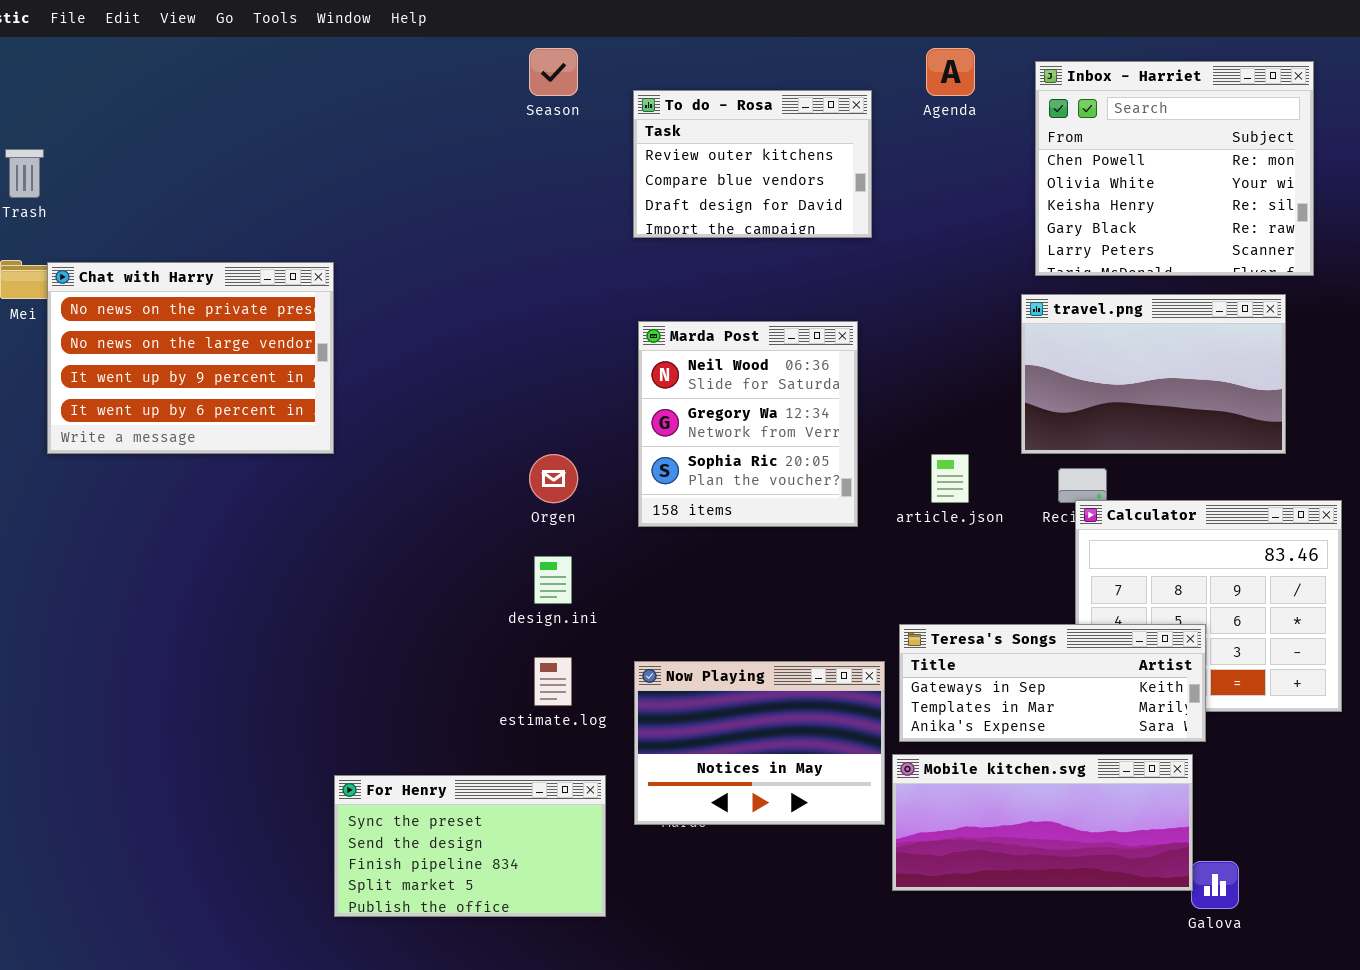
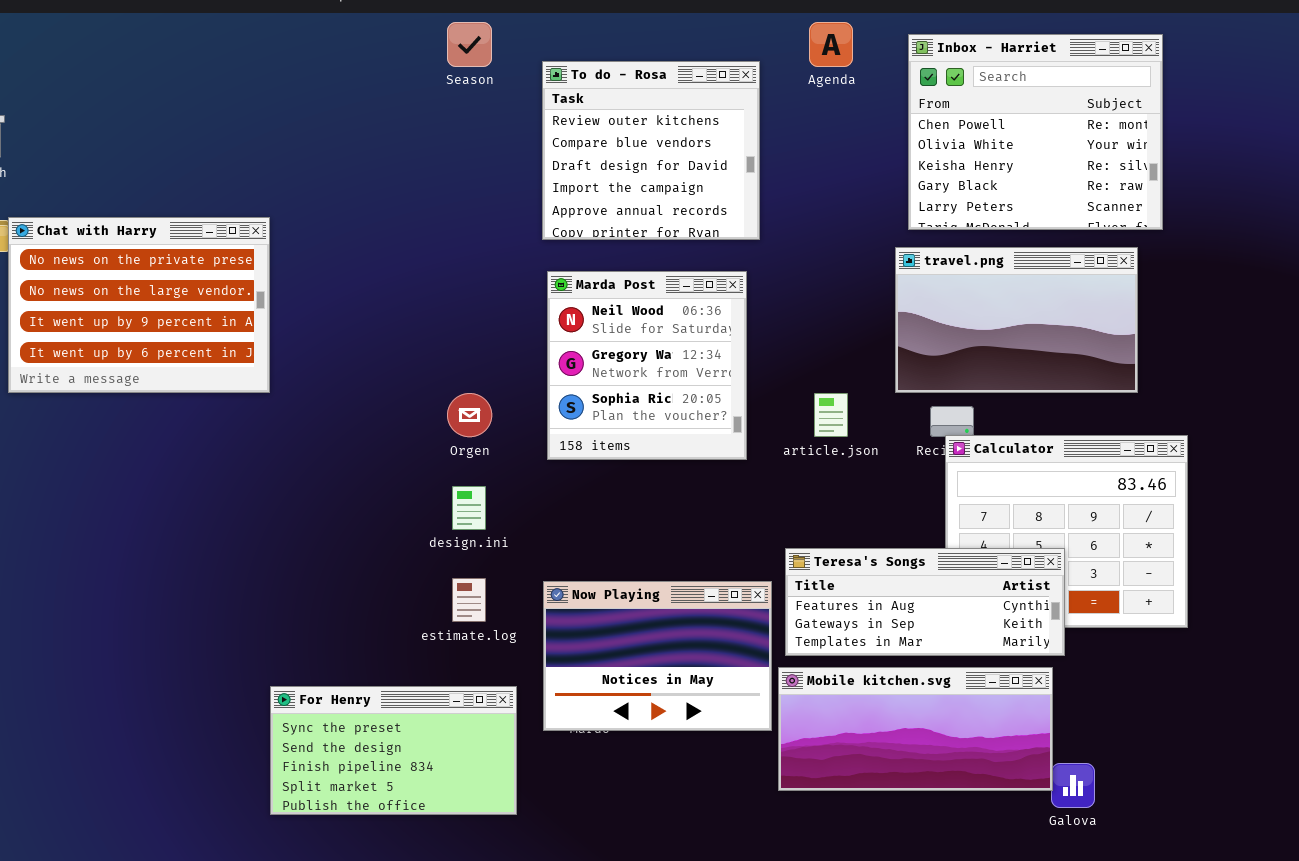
To do - Rosa: [633,90,872,238] -> [542,61,760,240], resized
Teresa's Songs: [899,624,1206,742] -> [785,548,1065,656], scrolled up 1 row

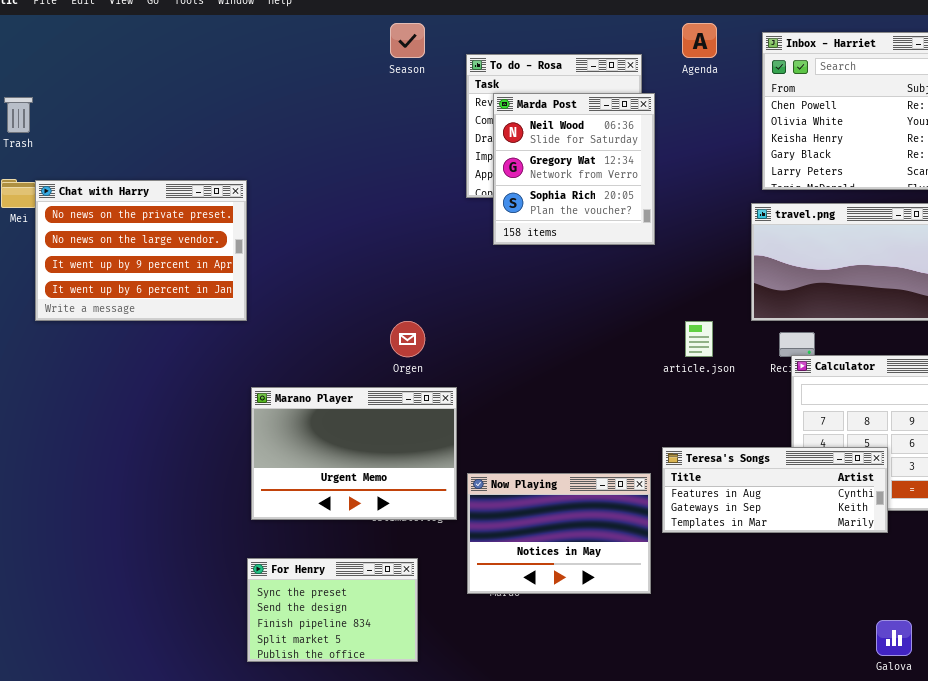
Marda Post: [547,271,747,460] -> [493,93,655,245], moved
Marano Player: none -> [251,387,457,520], opened
Mobile kitchen.svg: [778,667,1053,791] -> none, closed
For Henry: [270,686,517,815] -> [247,558,418,662], resized

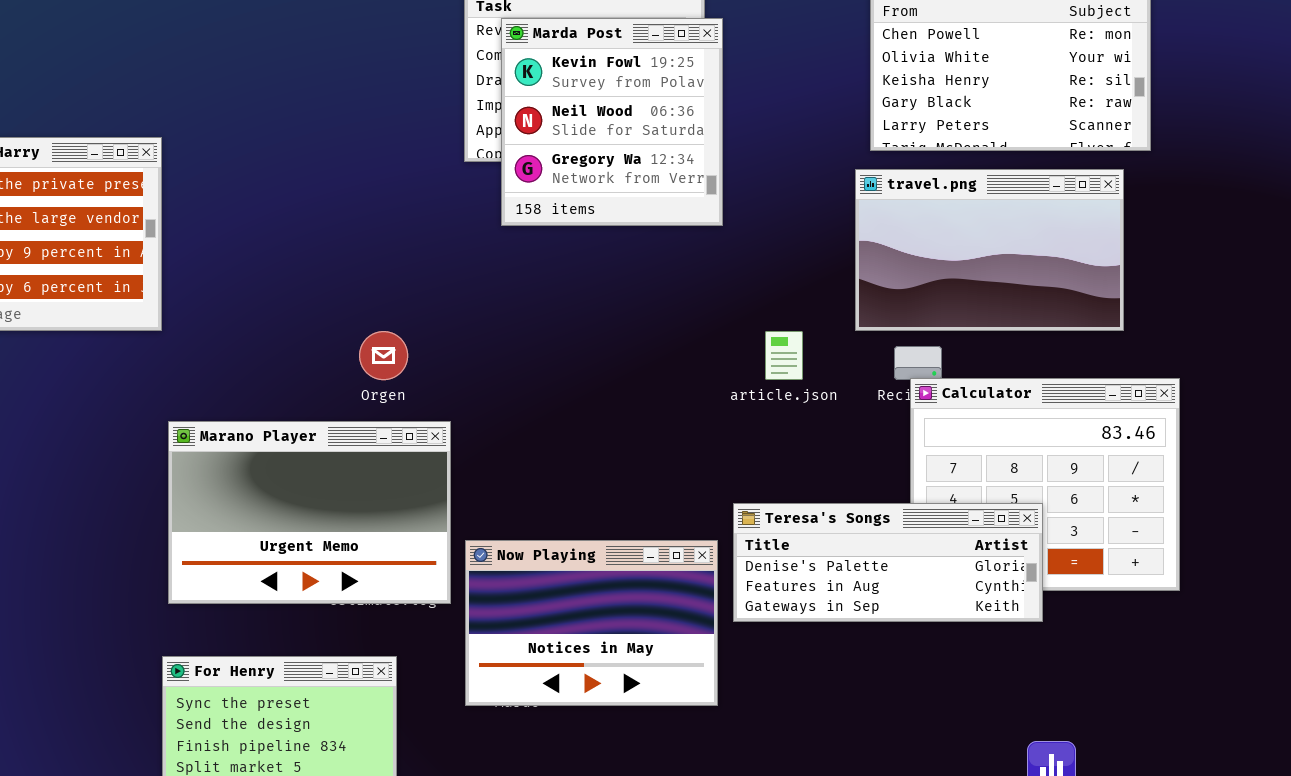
Marda Post: [493,93,655,245] -> [501,18,723,226], scrolled up 1 row
Teresa's Songs: [662,447,888,533] -> [733,503,1043,622], scrolled up 1 row

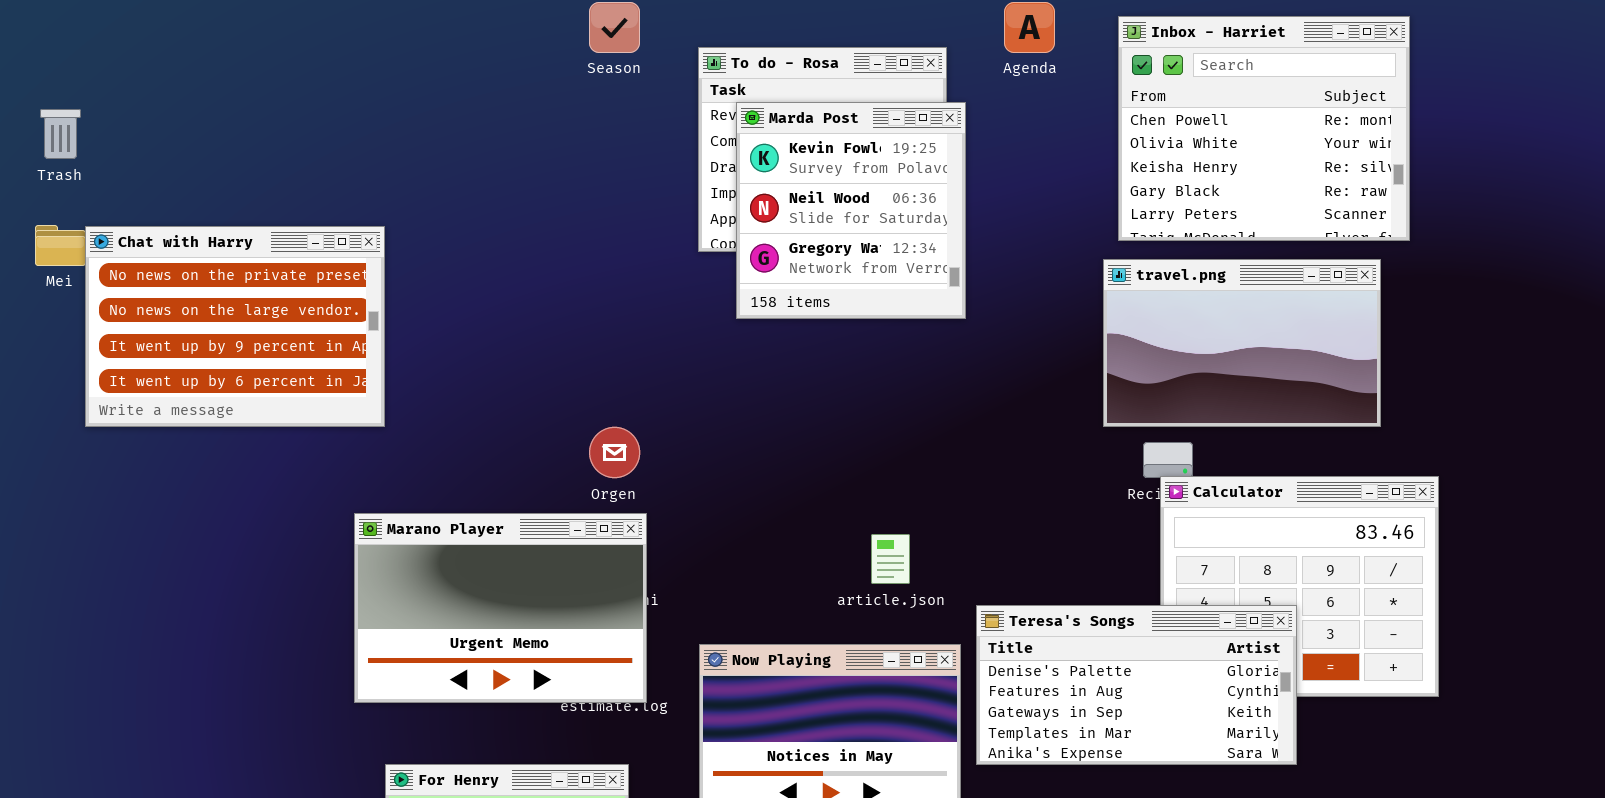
article.json: [765,331,803,380] -> [871,534,910,584], moved
Marano Player: [168,421,451,604] -> [354,513,647,703], moved
Teresa's Songs: [733,503,1043,622] -> [976,605,1297,765], resized

